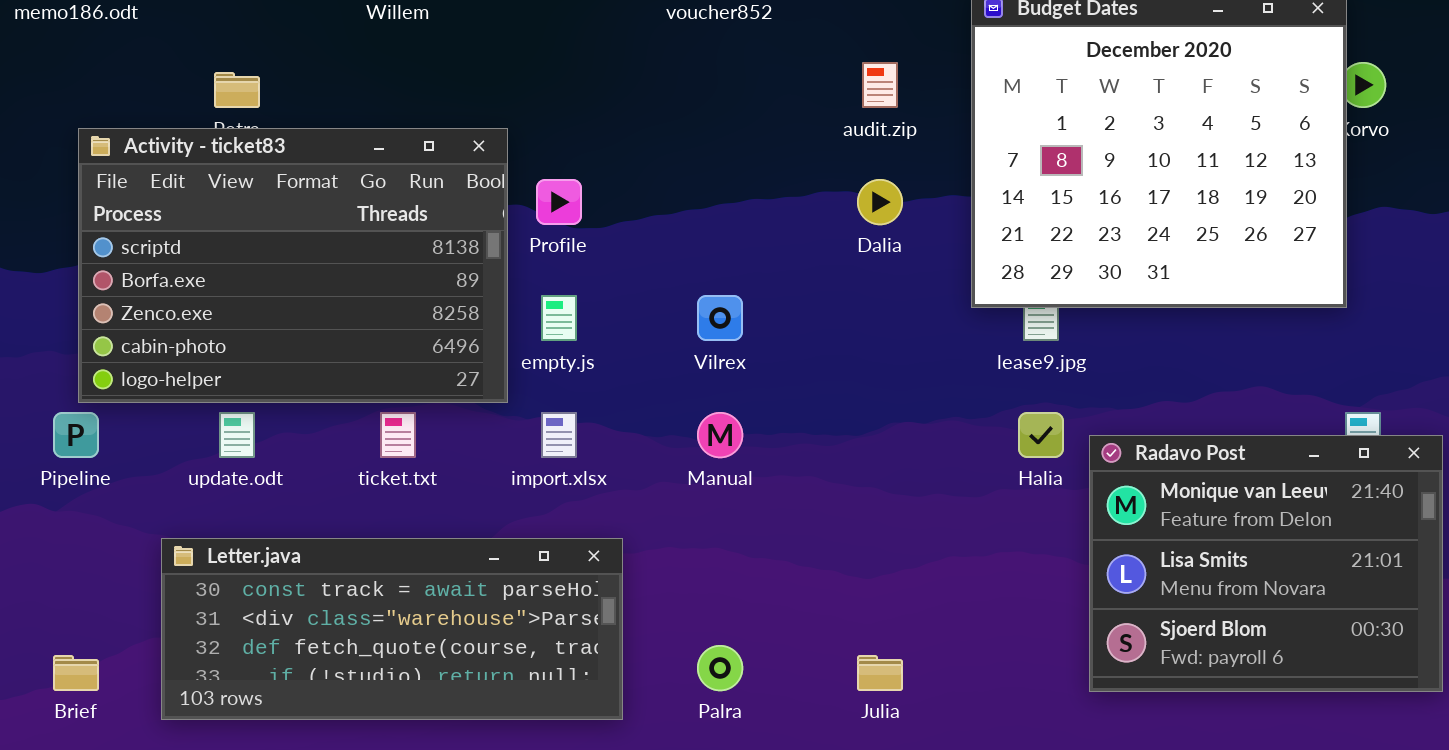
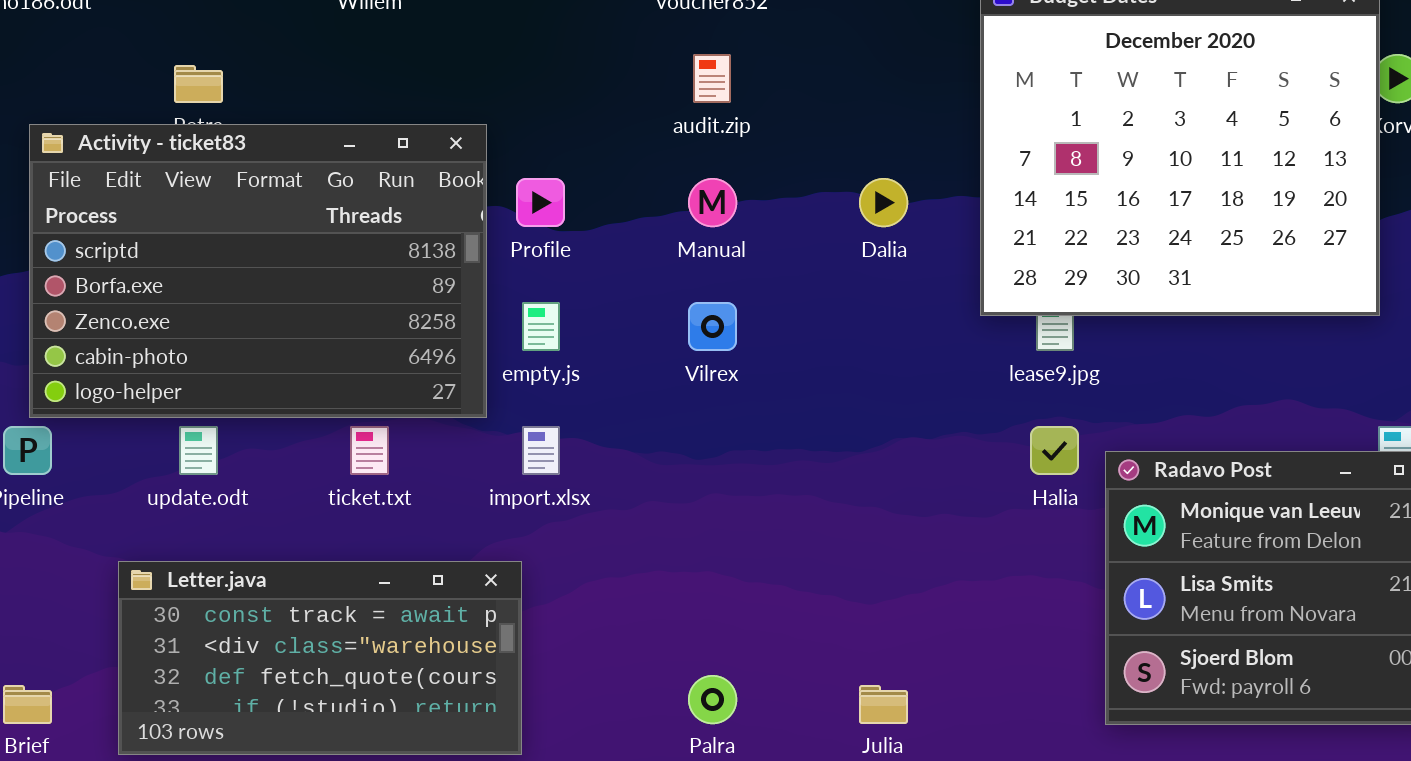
audit.zip: [862,62,898,108] -> [693,54,731,103], moved
Manual: [697,412,743,458] -> [688,178,737,227], moved
Letter.java: [161,538,623,720] -> [118,561,522,755], resized

